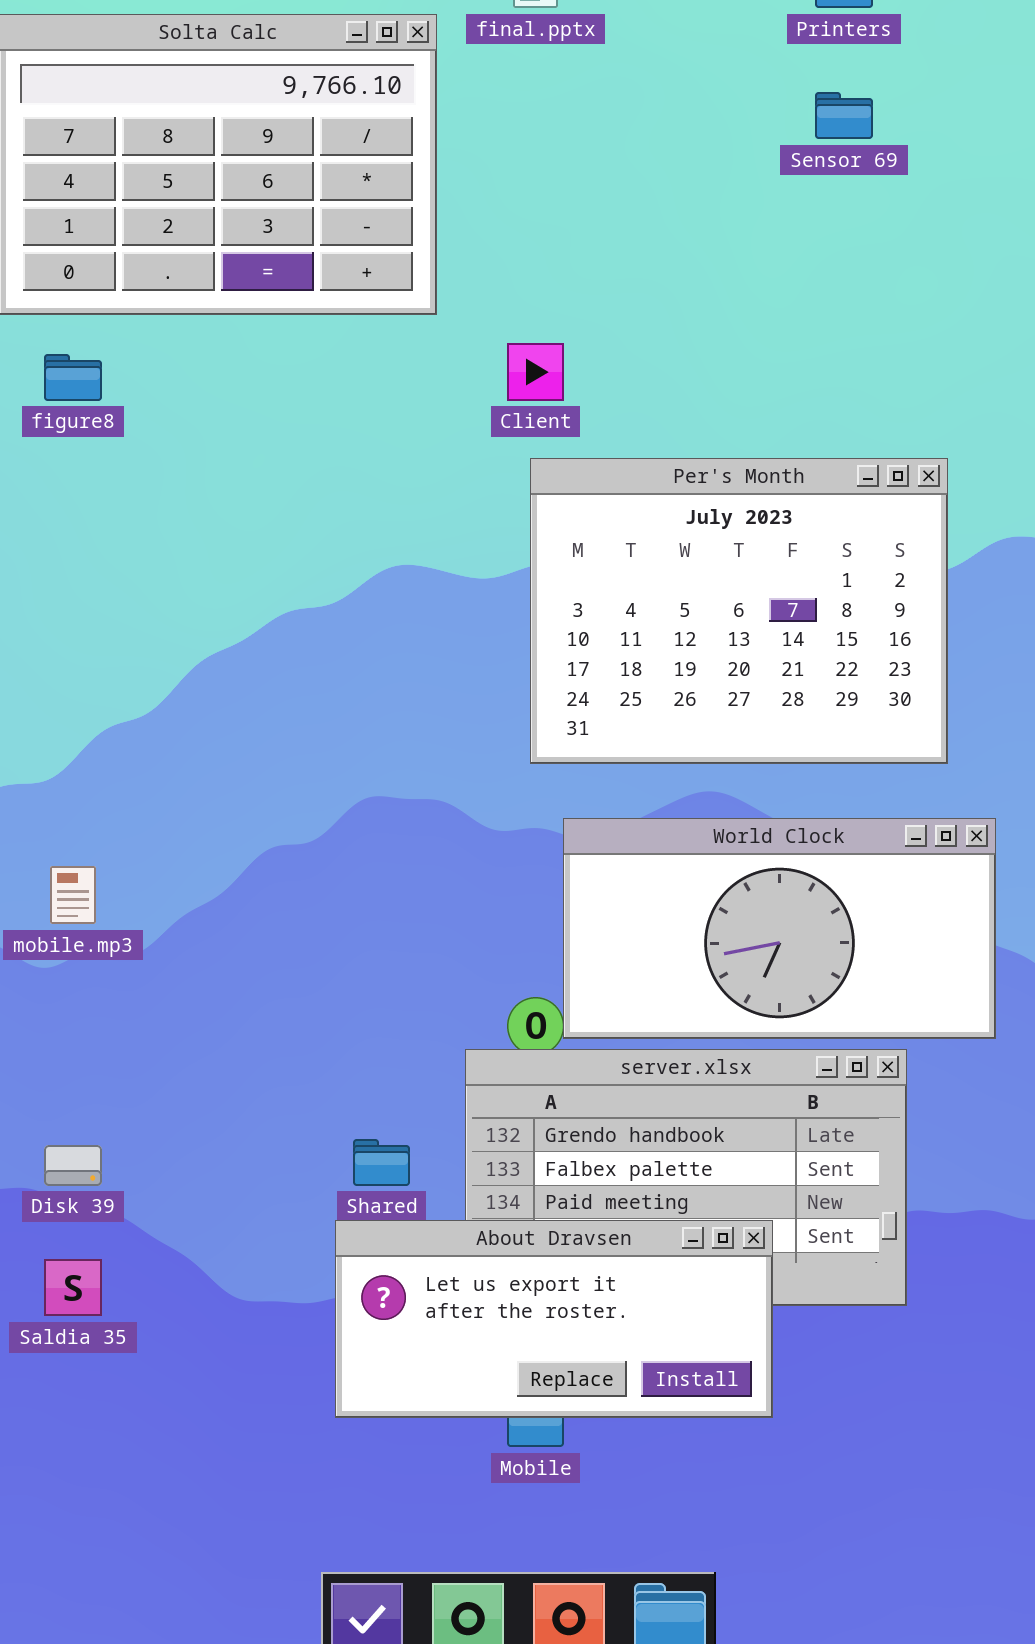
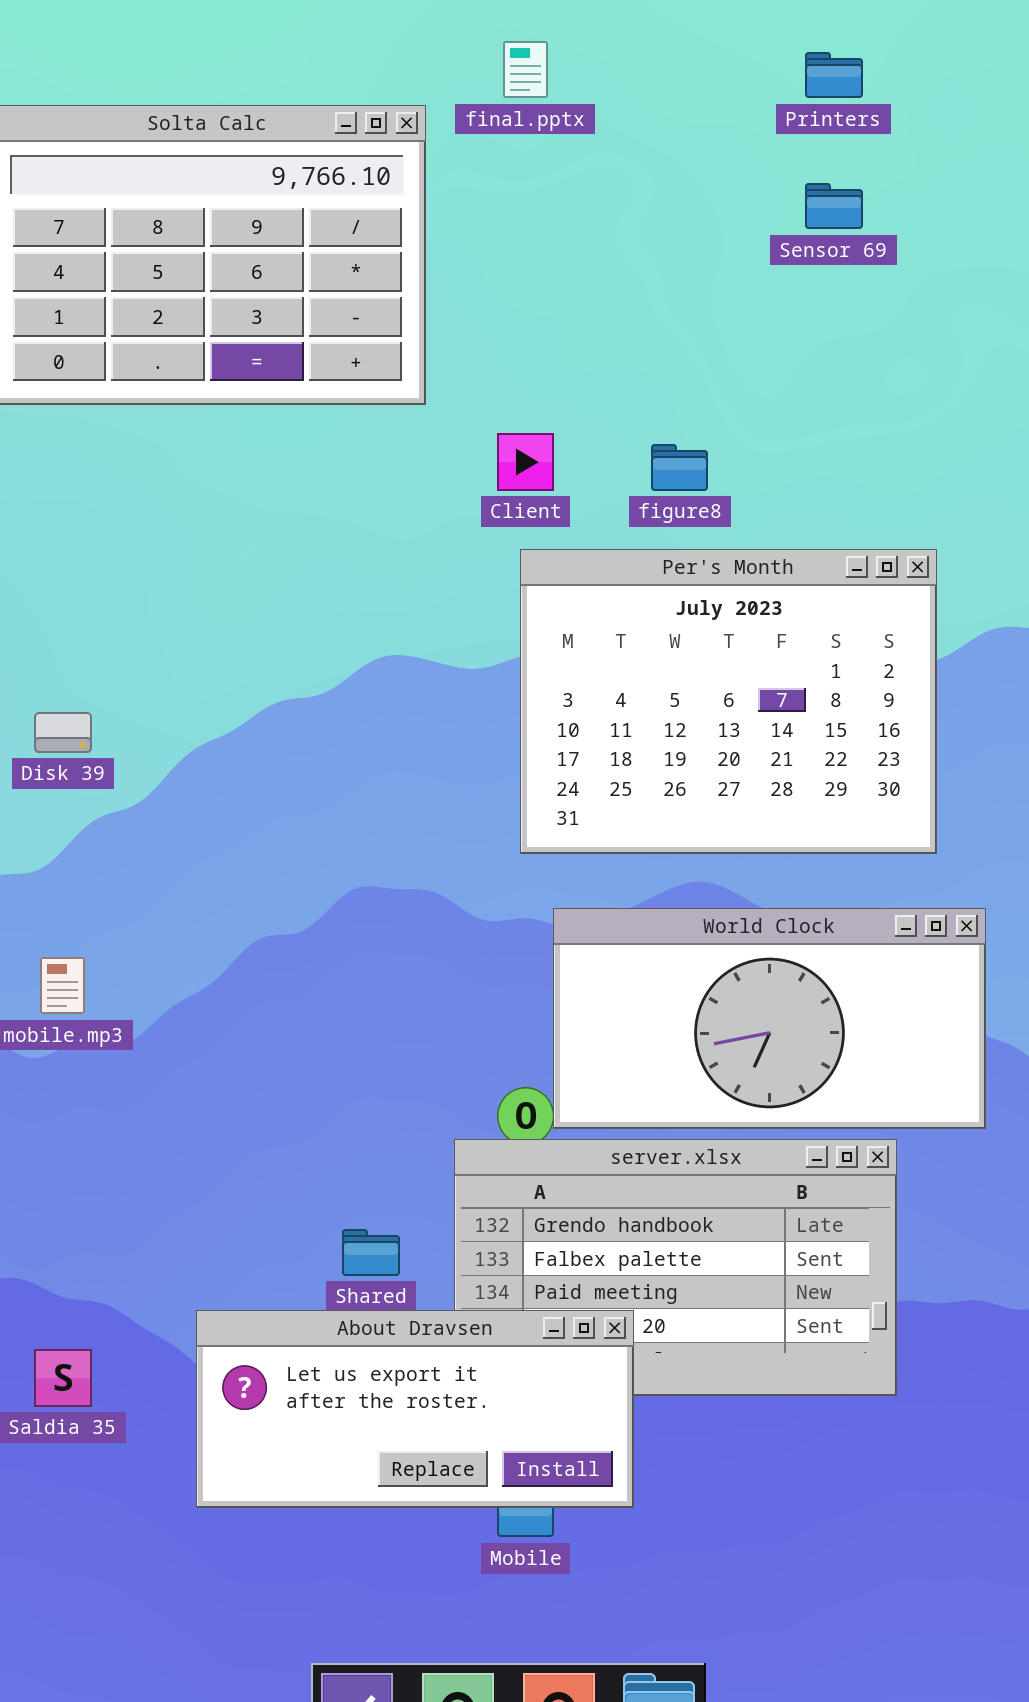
figure8: [44,354,102,401] -> [651,444,708,491], moved
Disk 39: [44,1145,102,1186] -> [34,712,92,753], moved
About Dravsen: [335,1220,773,1418] -> [196,1310,634,1508], moved

